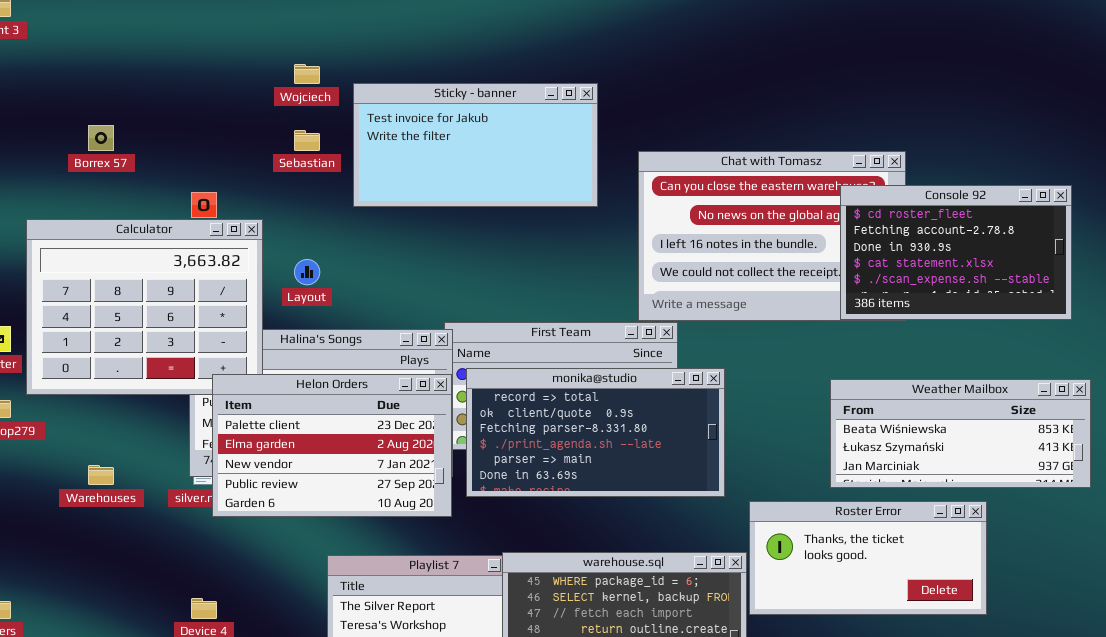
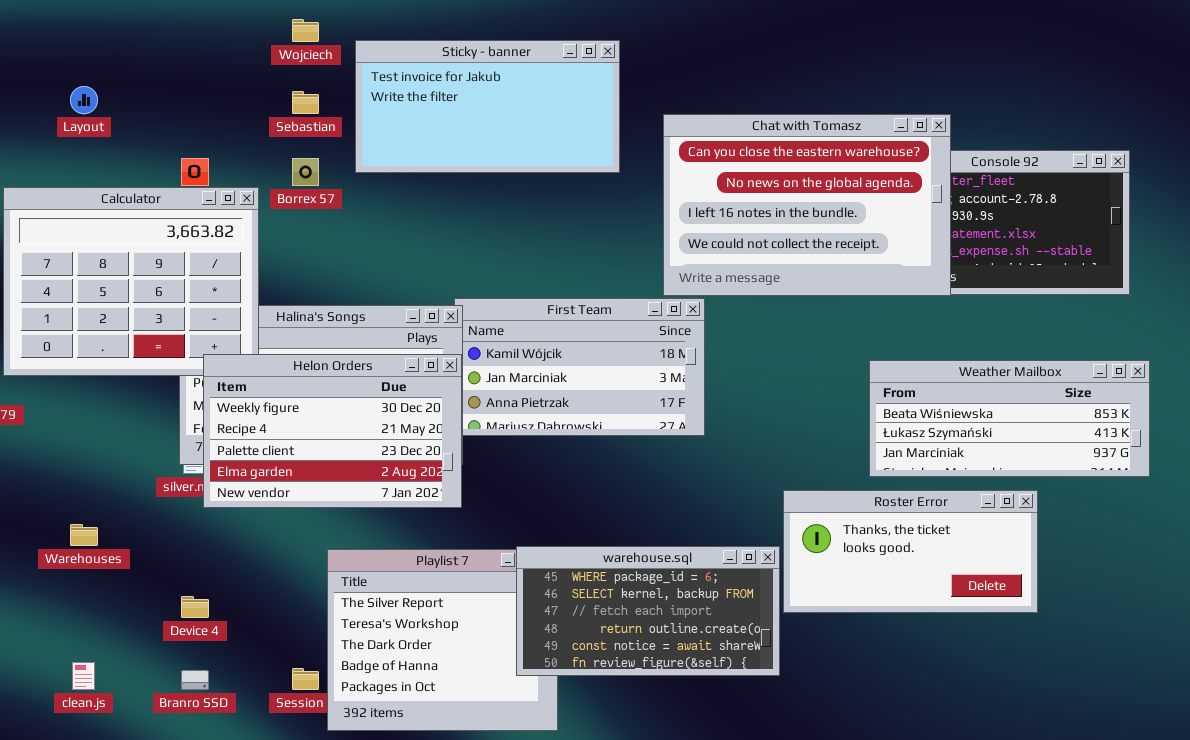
Borrex 57: [88,125,114,151] -> [292,158,319,186], moved
Chat with Tomasz: [638,151,906,321] -> [663,114,951,296], raised
Layout: [294,259,320,285] -> [70,86,98,114], moved
monika@studio: [466,368,725,497] -> none, closed
Helon Orders: [212,374,452,517] -> [203,354,462,508], scrolled up 2 rows
Warehouses: [88,465,114,485] -> [70,524,98,546], moved

